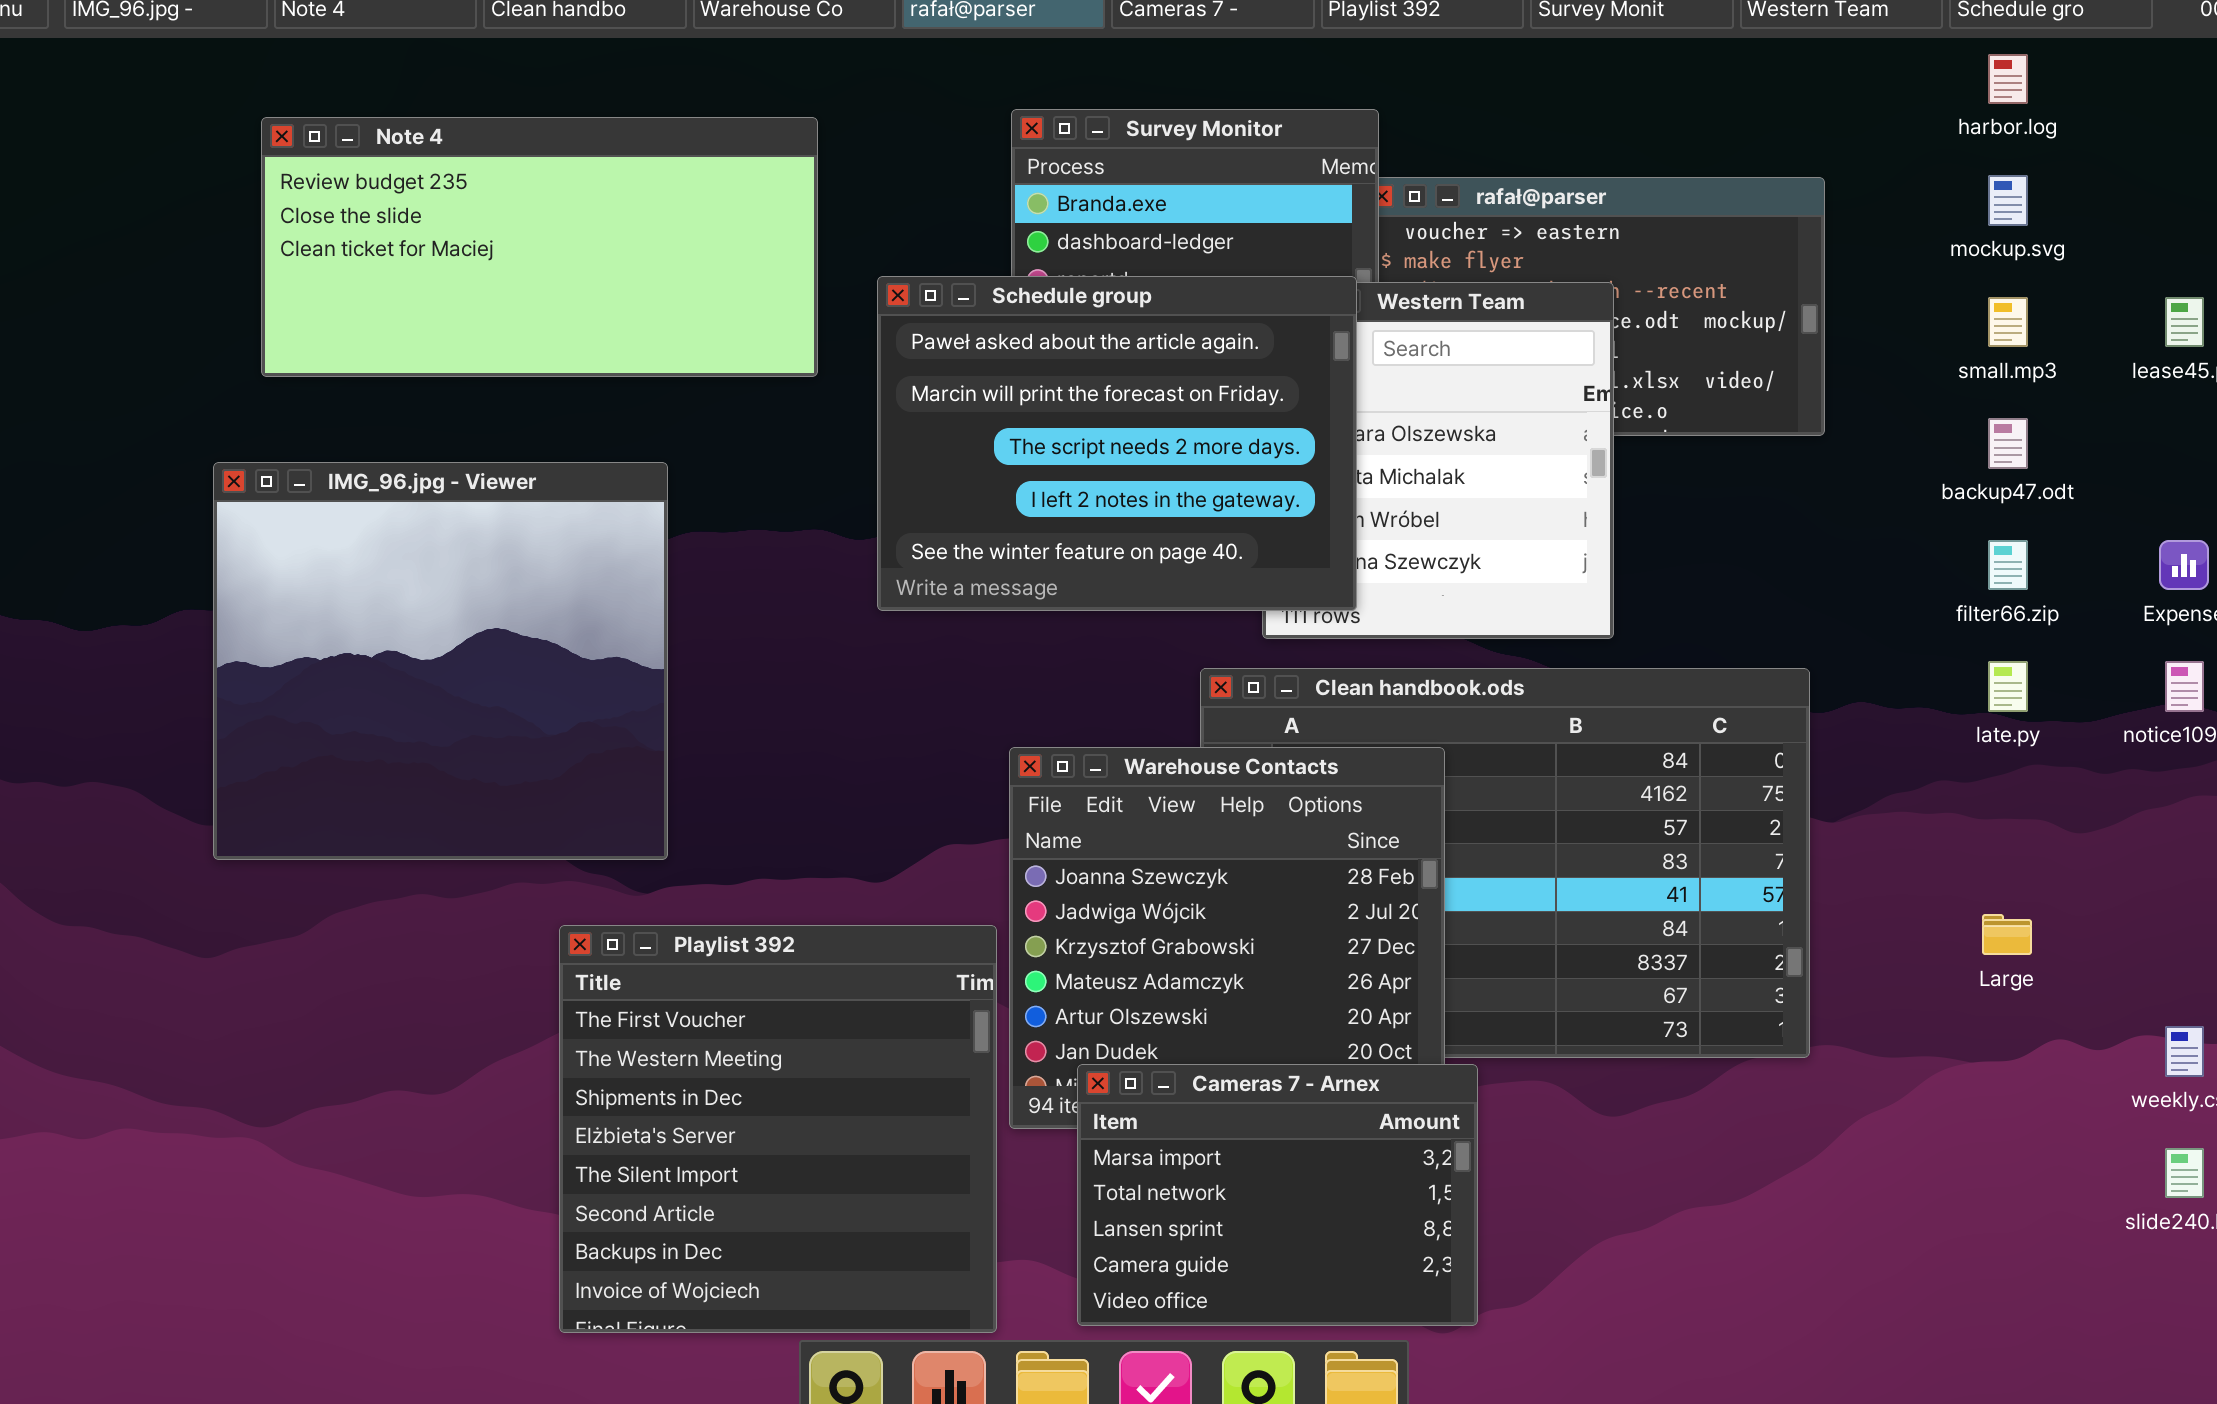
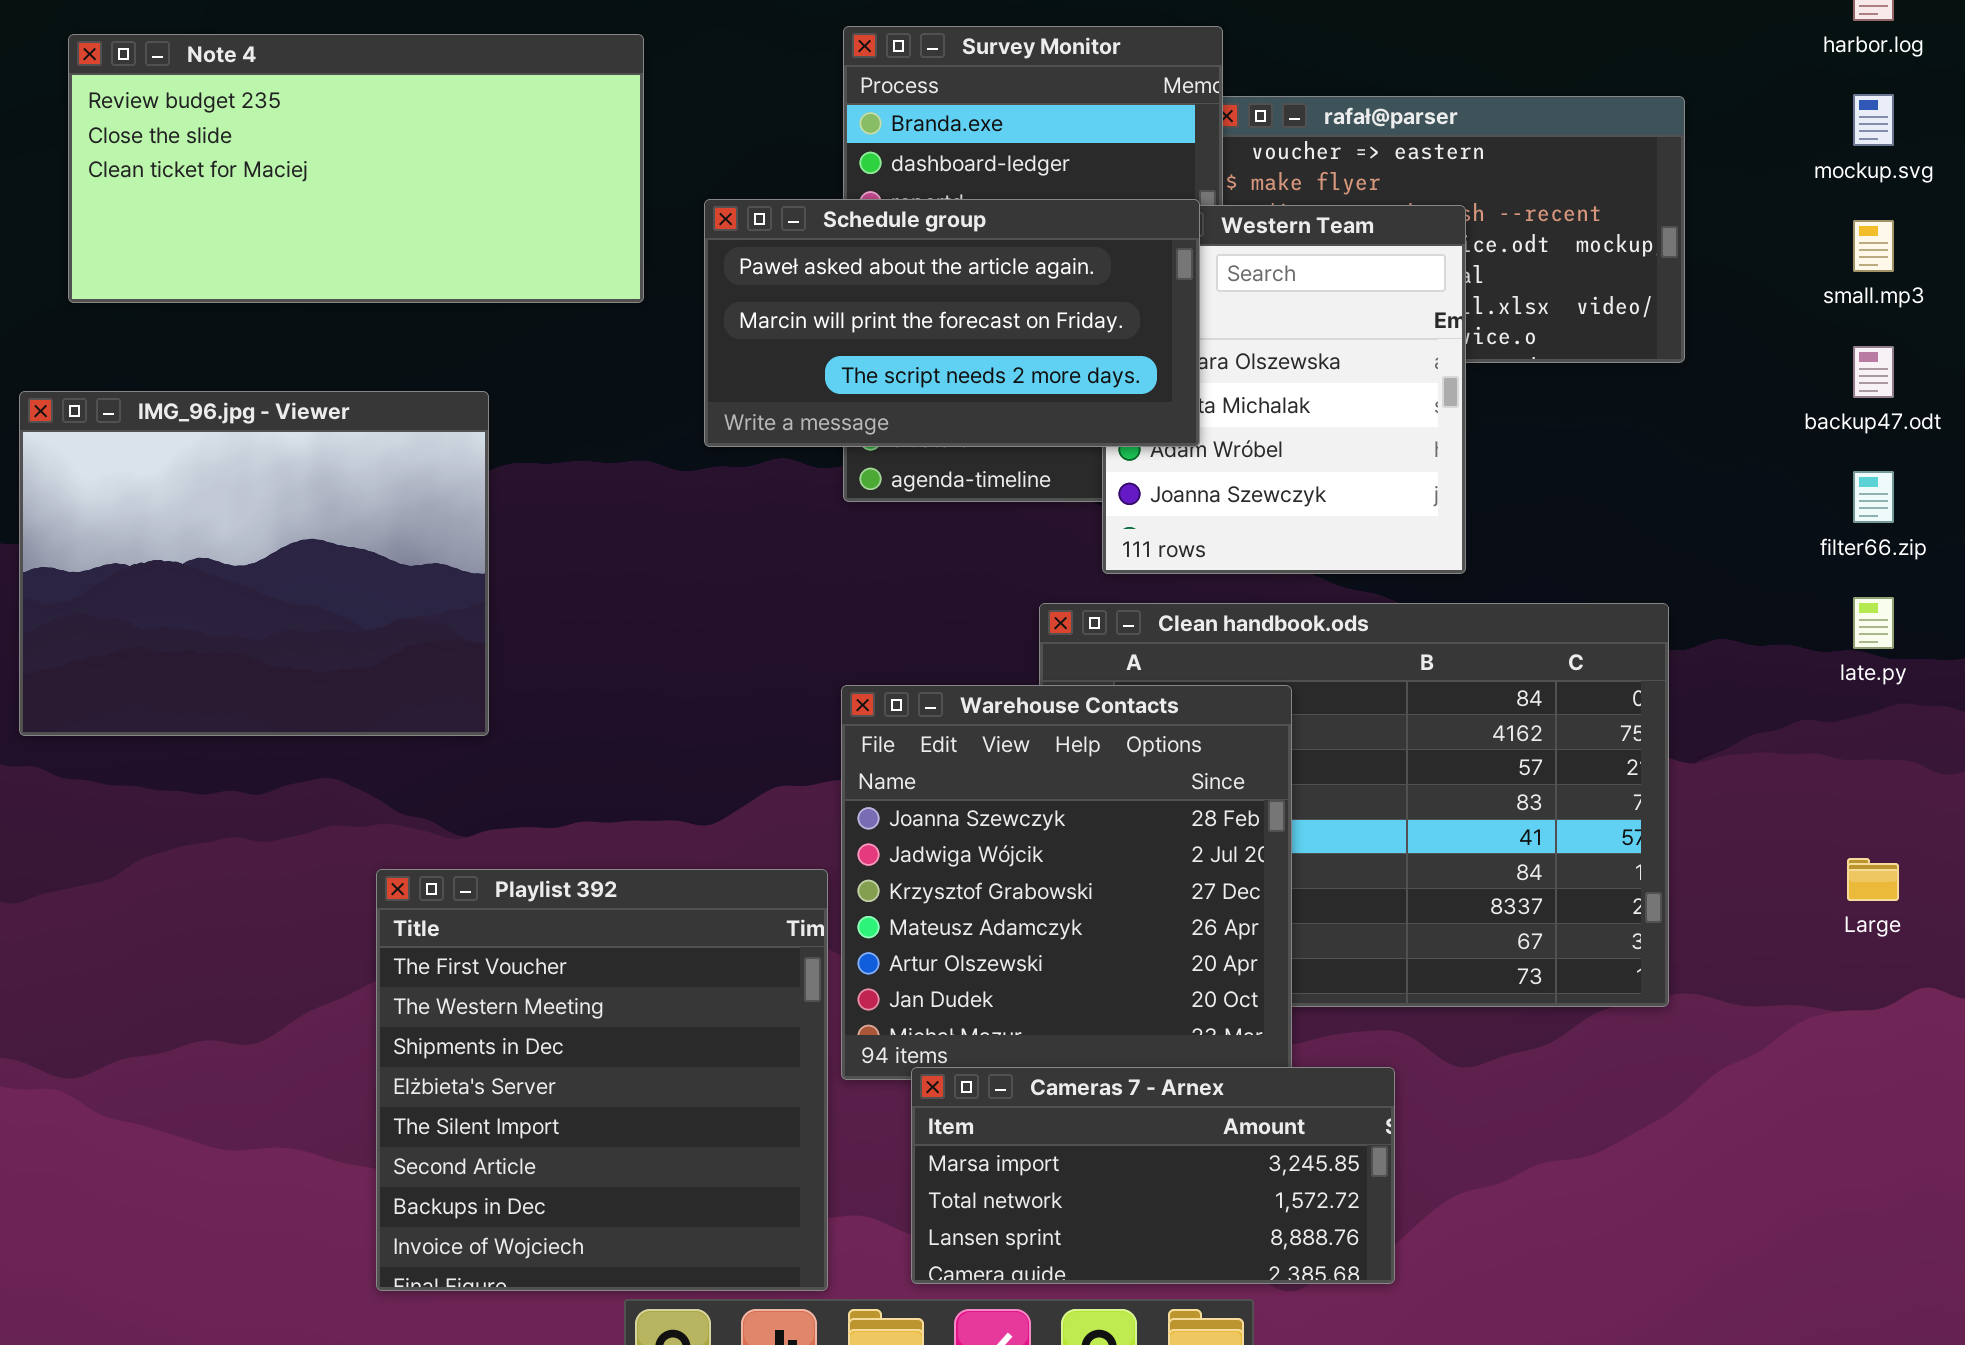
Schedule group: [877,276,1357,611] -> [704,199,1200,447], resized
IMG_96.jpg - Viewer: [213,462,668,860] -> [19,391,489,736], resized
Cameras 7 - Arnex: [1077,1064,1478,1326] -> [911,1067,1395,1284], resized

